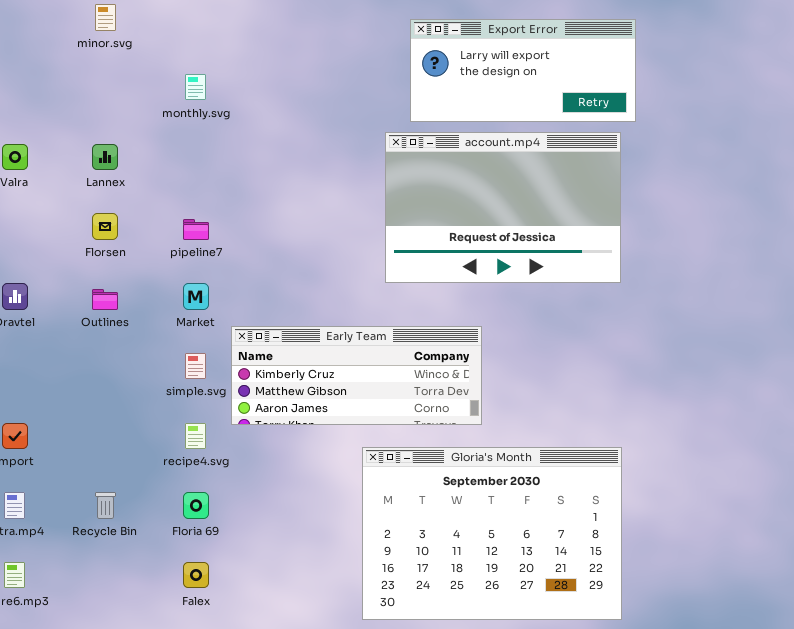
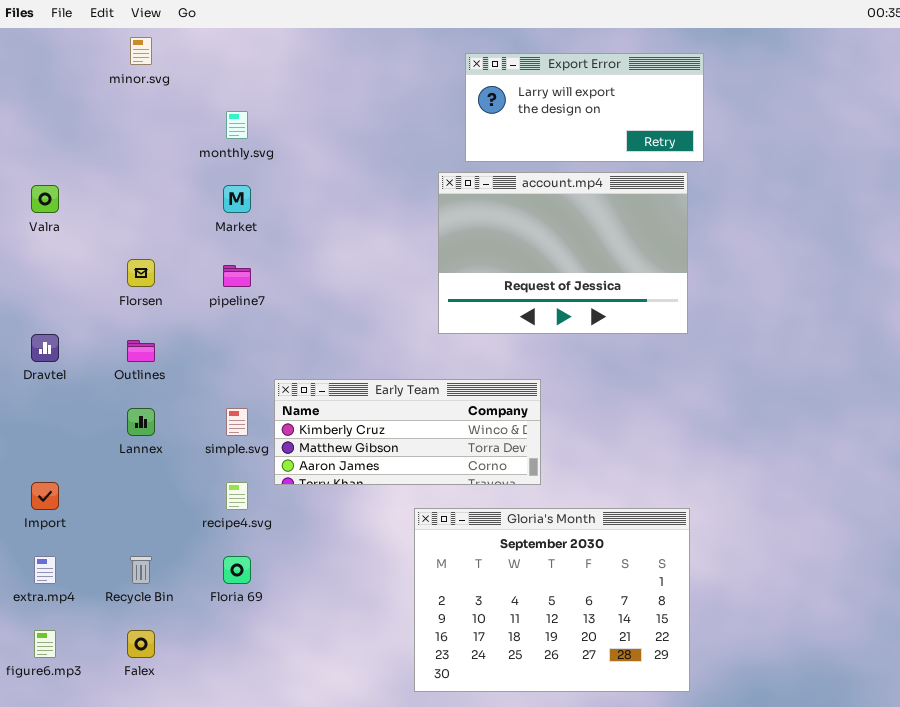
Lannex: [92,144,118,170] -> [127,408,155,436], moved
Market: [183,283,209,310] -> [223,185,251,213], moved
Falex: [183,562,209,588] -> [127,630,155,658], moved

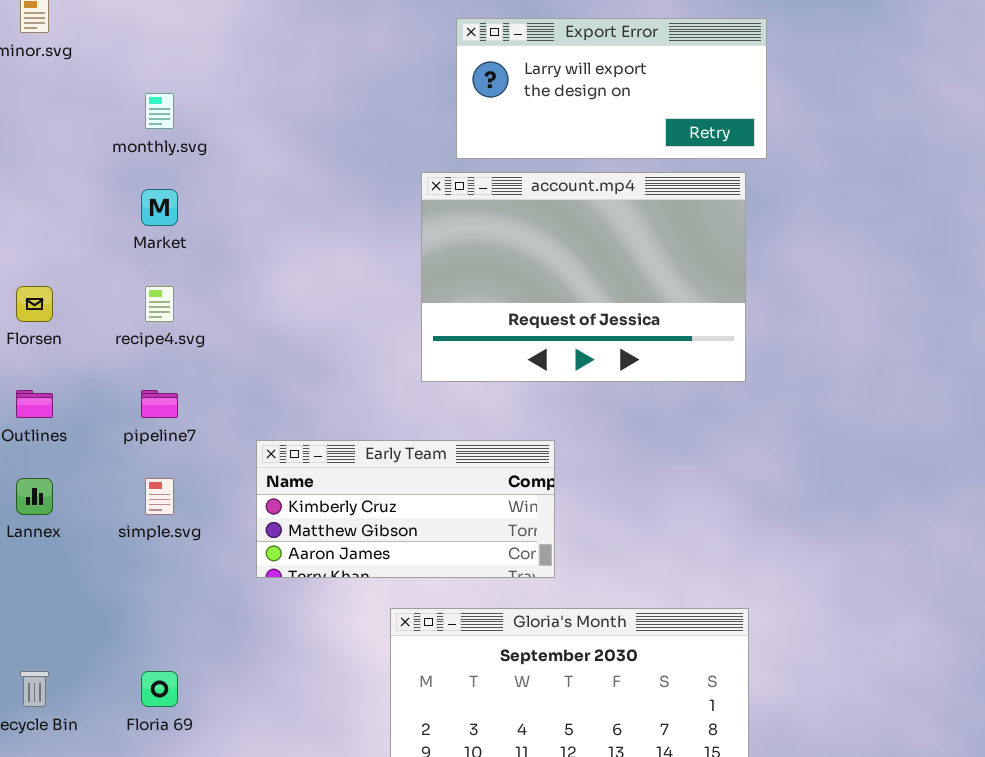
pipeline7: [223,265,251,287] -> [141,390,178,418], moved
Early Team: [274,379,541,485] -> [256,440,555,578], resized
recipe4.svg: [226,482,248,510] -> [145,286,174,322], moved

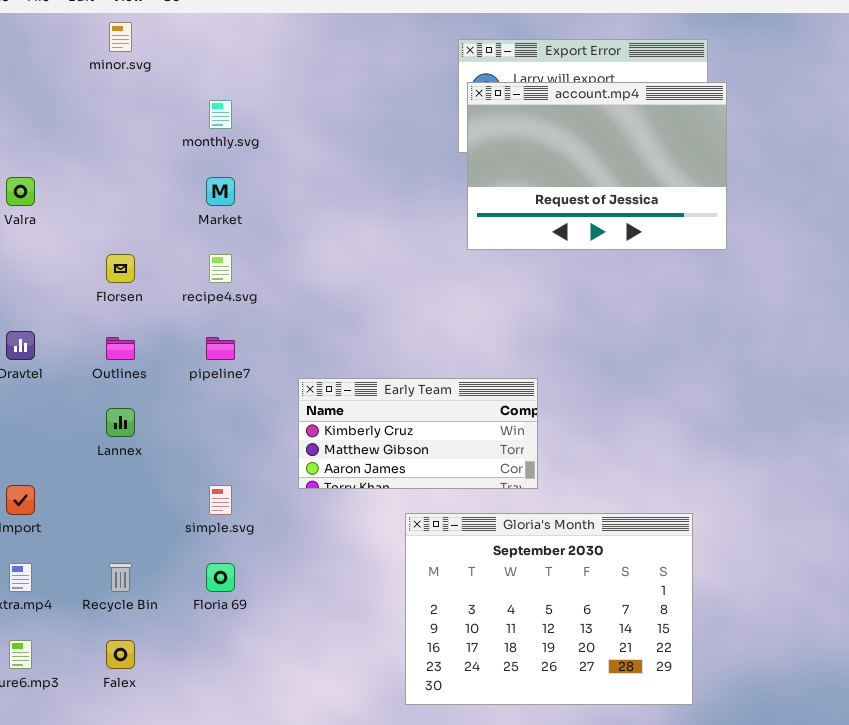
account.mp4: [421,172,746,382] -> [467,82,727,250], moved
simple.svg: [145,478,174,515] -> [209,485,232,515], moved

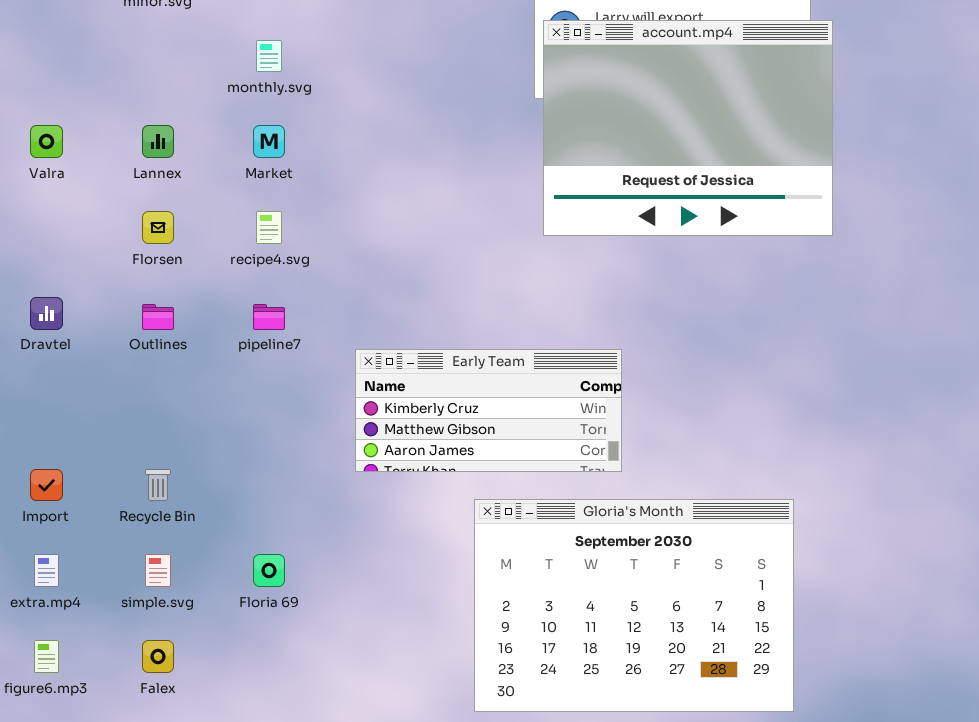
account.mp4: [467,82,727,250] -> [543,20,833,236], resized
Lannex: [106,408,135,437] -> [142,125,174,158], moved
simple.svg: [209,485,232,515] -> [145,554,171,587], moved
Recycle Bin: [109,563,132,592] -> [145,469,171,501], moved

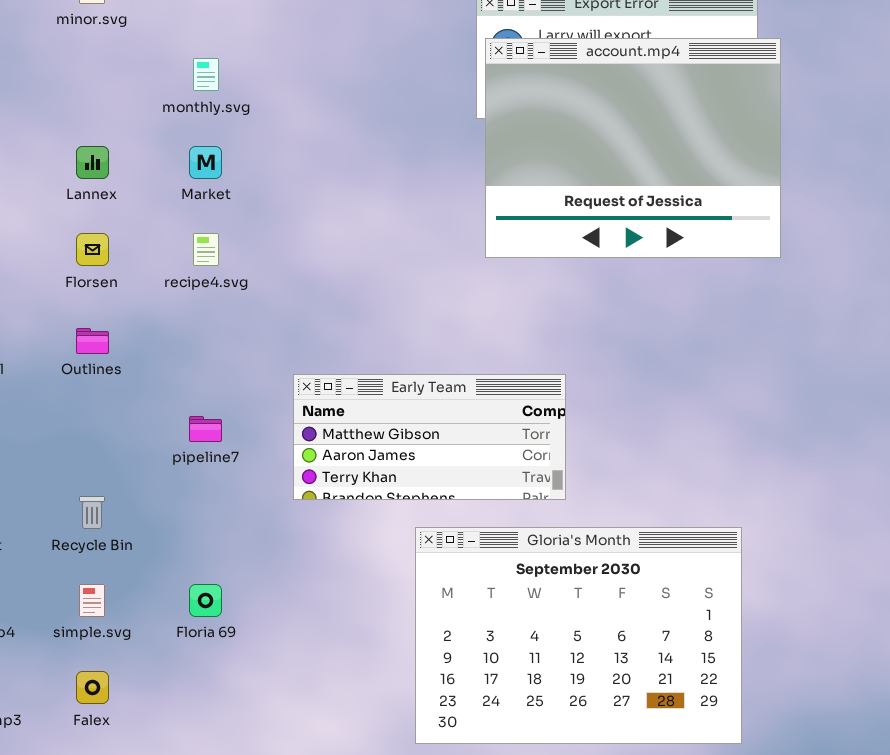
pipeline7: [253,304,285,330] -> [189,416,222,442], moved
Early Team: [355,349,622,472] -> [293,374,566,500], scrolled down 1 row

